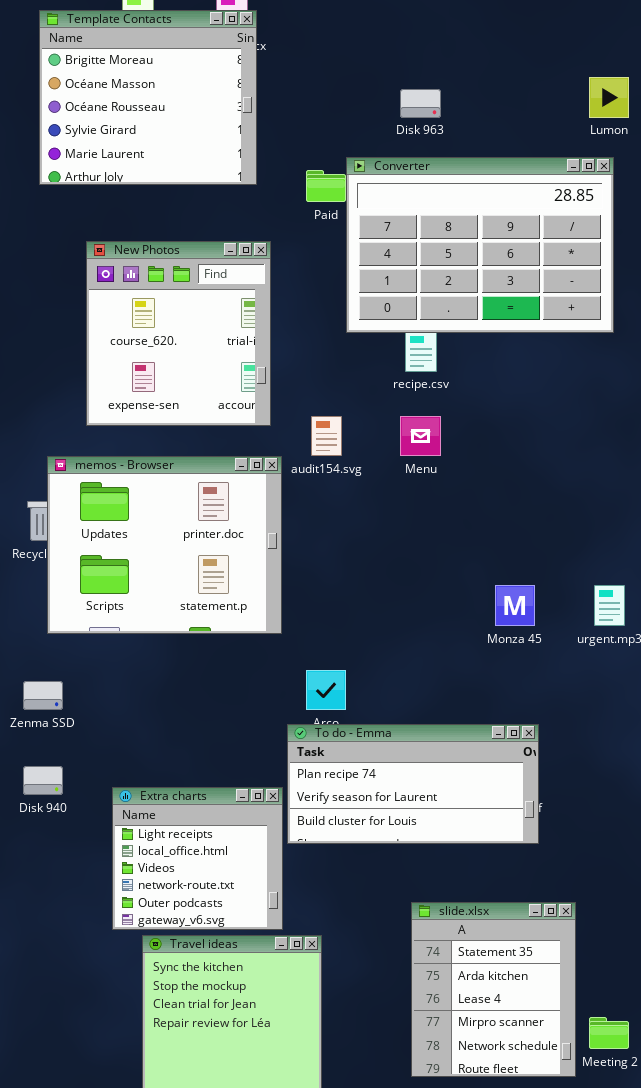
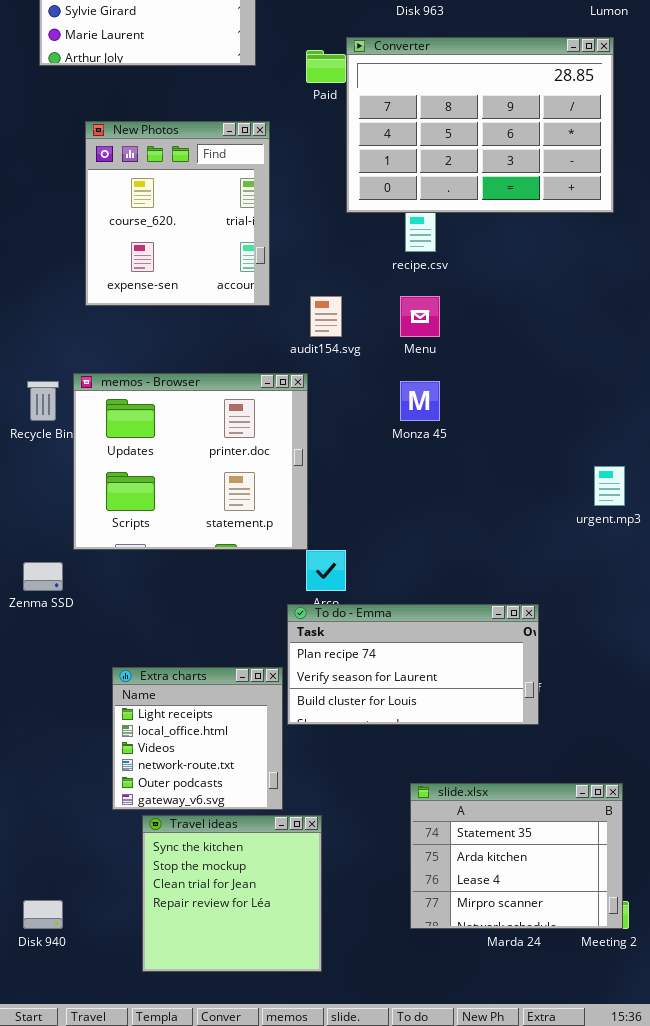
memos - Browser: [47,456,282,634] -> [73,373,308,550], moved
Monza 45: [495,585,535,626] -> [400,381,440,421], moved
Disk 940: [23,766,63,795] -> [23,900,63,929], moved
slide.xlsx: [411,902,576,1077] -> [410,783,623,929], resized

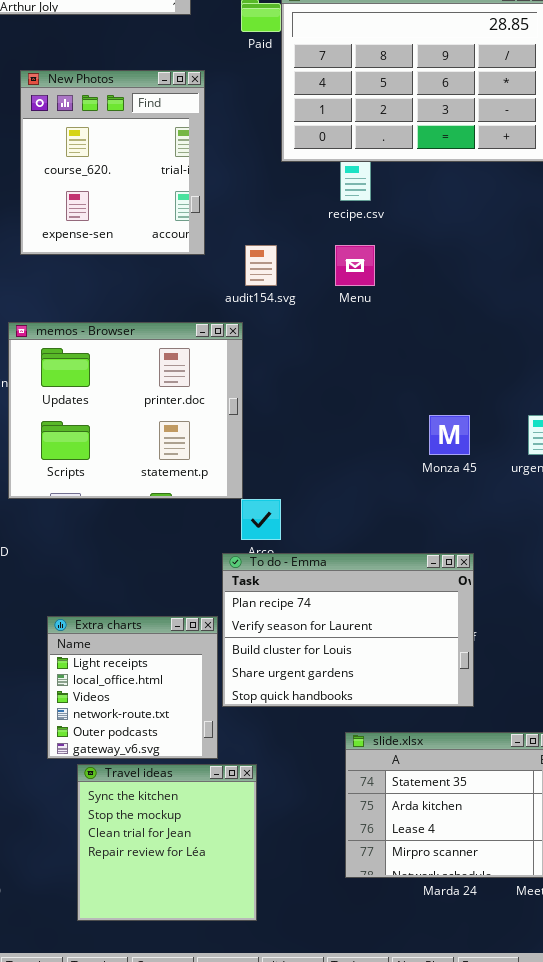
Monza 45: [400,381,440,421] -> [429,415,470,455], moved
To do - Emma: [287,604,539,725] -> [222,553,474,707], resized

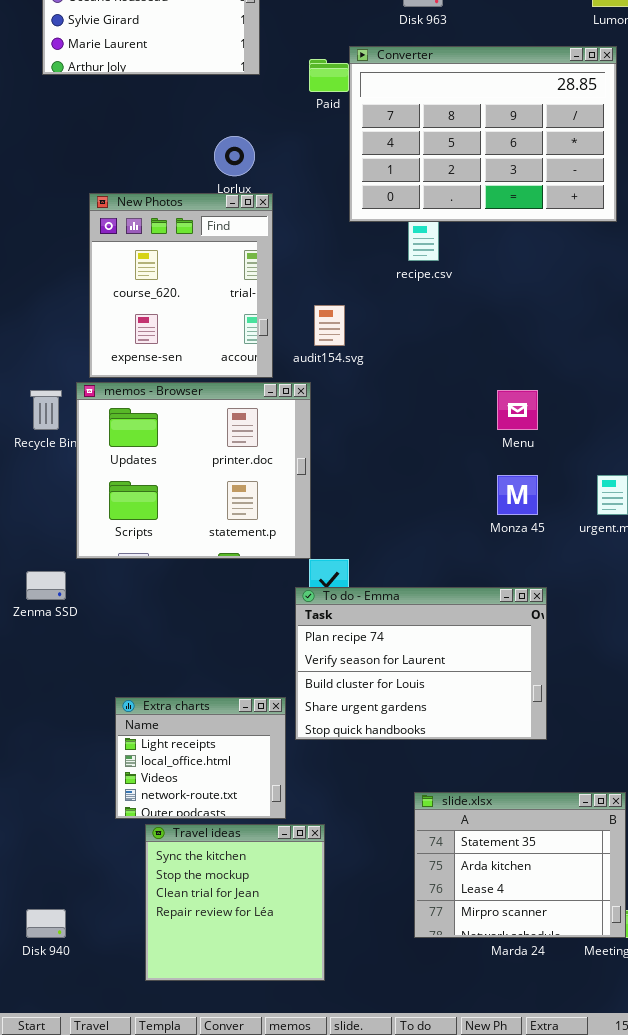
New Photos: [20,70,205,255] -> [89,193,273,378], moved
Menu: [335,245,375,286] -> [497,390,538,430], moved
To do - Emma: [222,553,474,707] -> [295,587,547,740], moved
Extra charts: [47,616,218,759] -> [115,697,286,819], resized

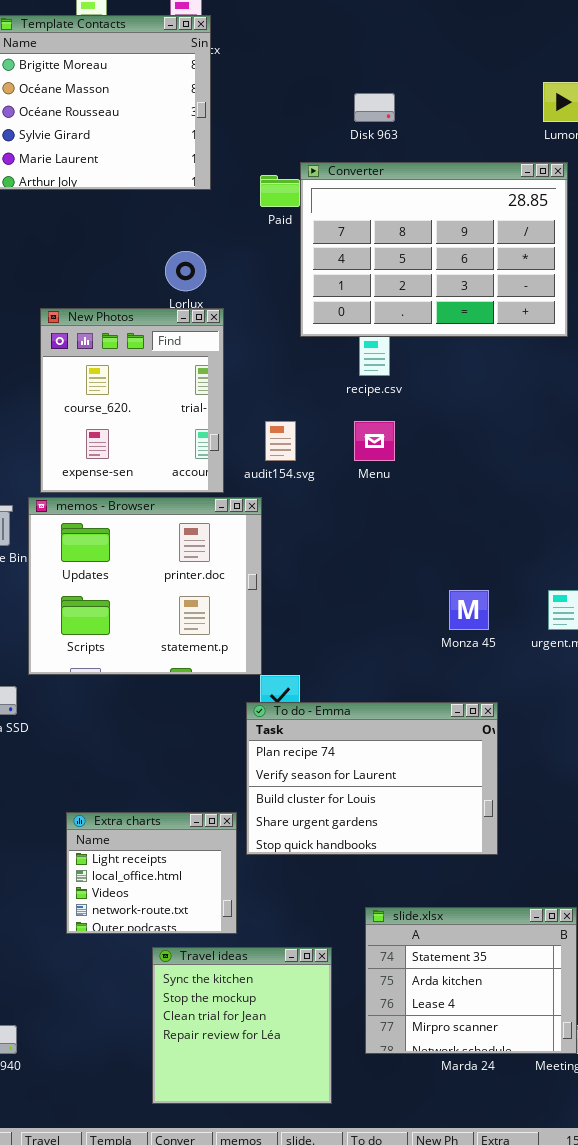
Menu: [497,390,538,430] -> [354,421,395,461], moved
Travel ideas: [145,824,325,981] -> [152,947,332,1104], moved

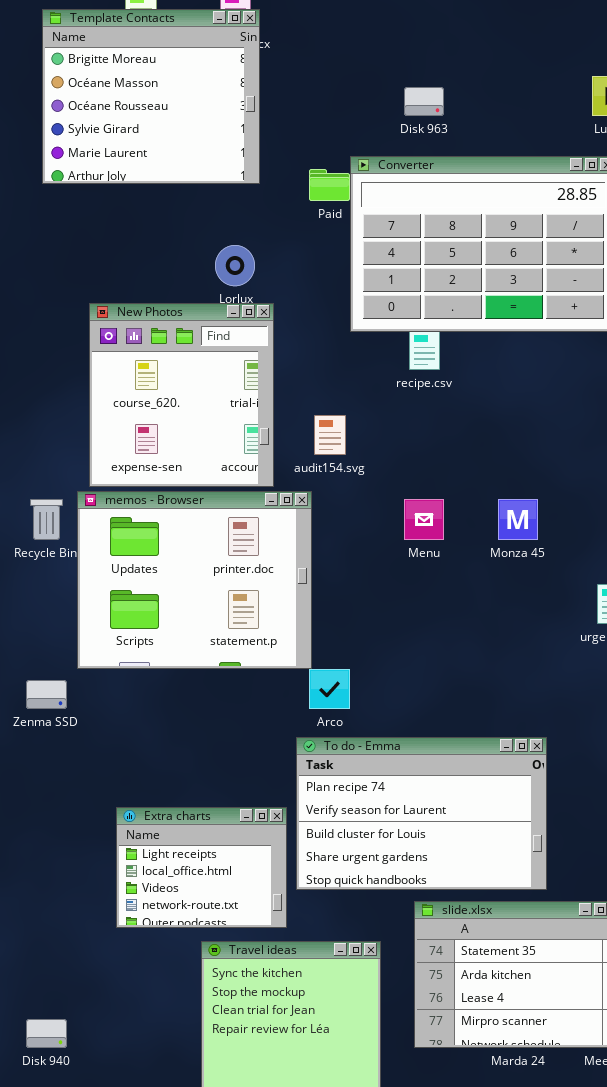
Menu: [354,421,395,461] -> [404,499,444,540], moved
Monza 45: [449,590,489,630] -> [498,499,538,540], moved
To do - Emma: [246,702,498,855] -> [296,737,547,890], moved

